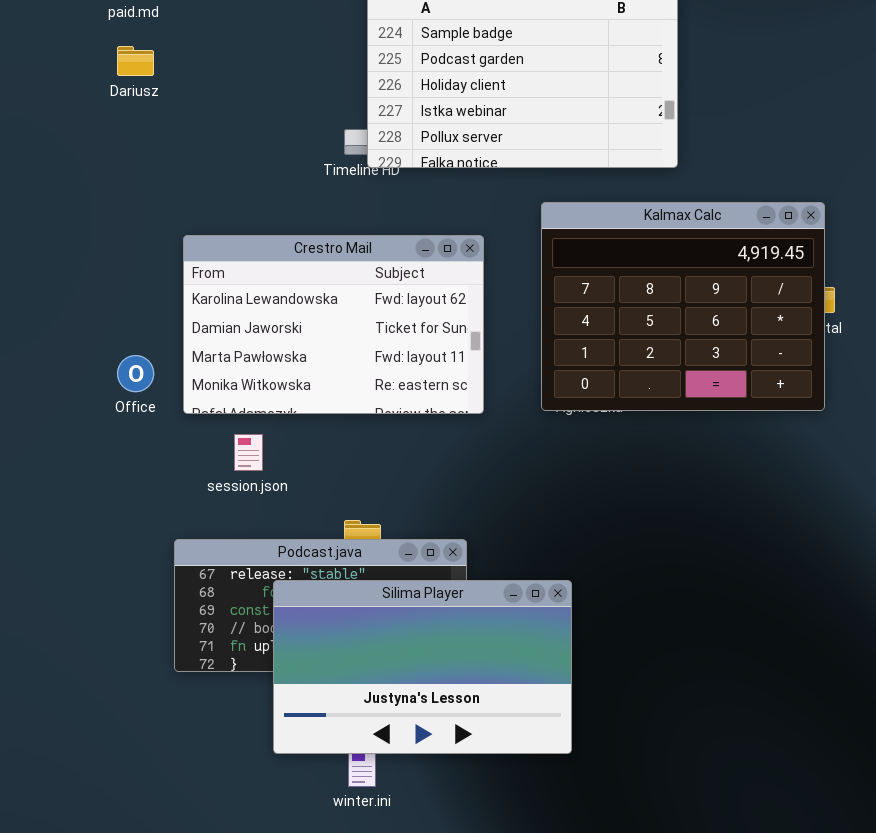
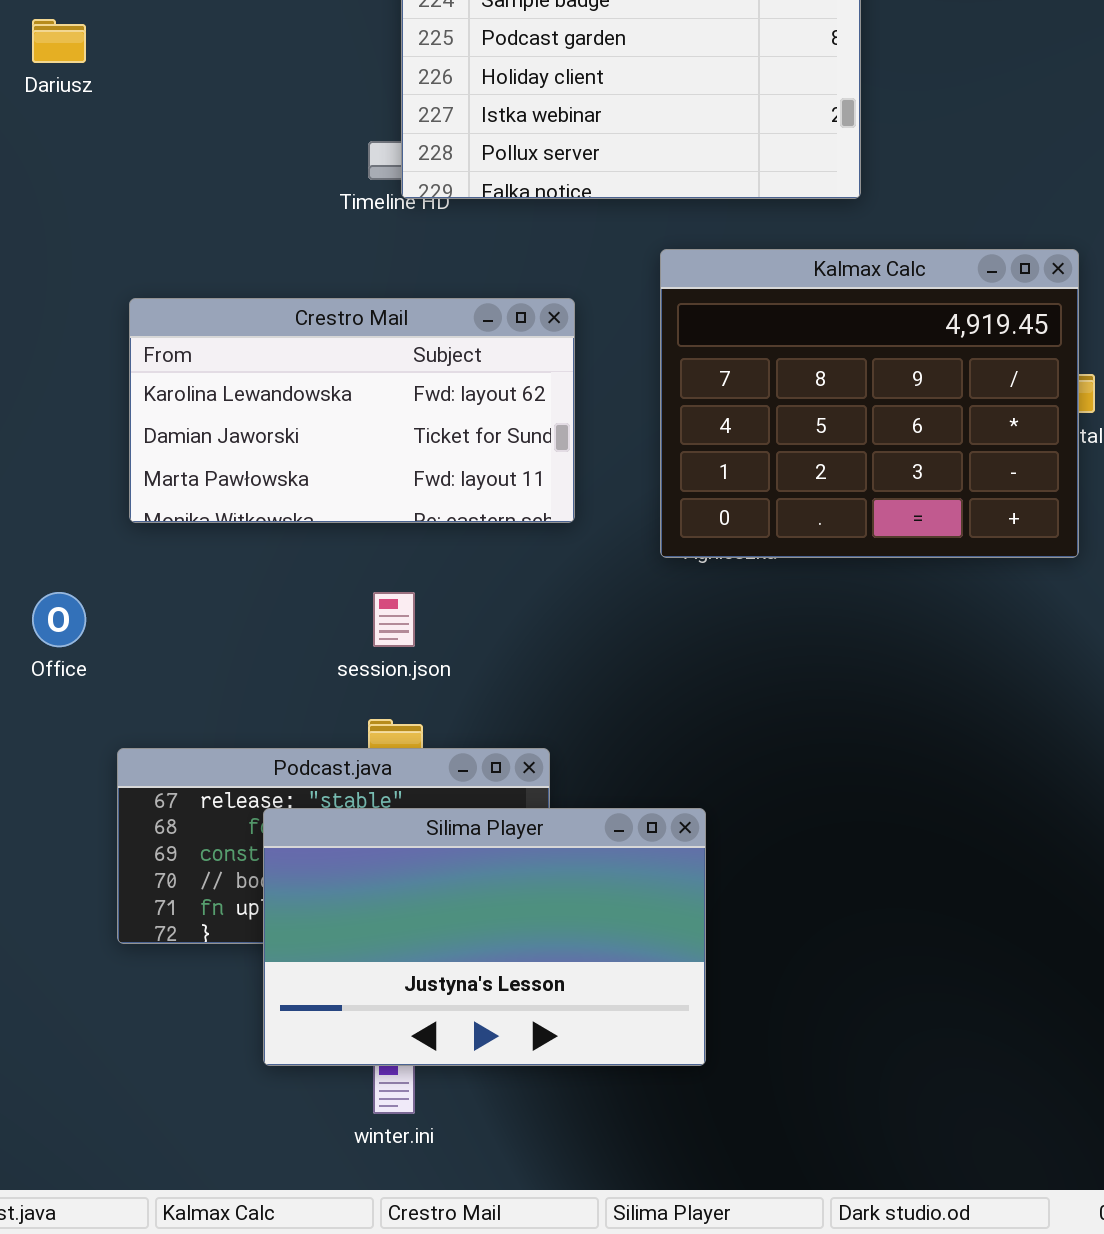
Crestro Mail: [183,235,484,414] -> [129,298,575,523], resized
Office: [117,355,154,392] -> [32,592,86,647], moved
session.json: [234,434,263,471] -> [373,592,415,647], moved

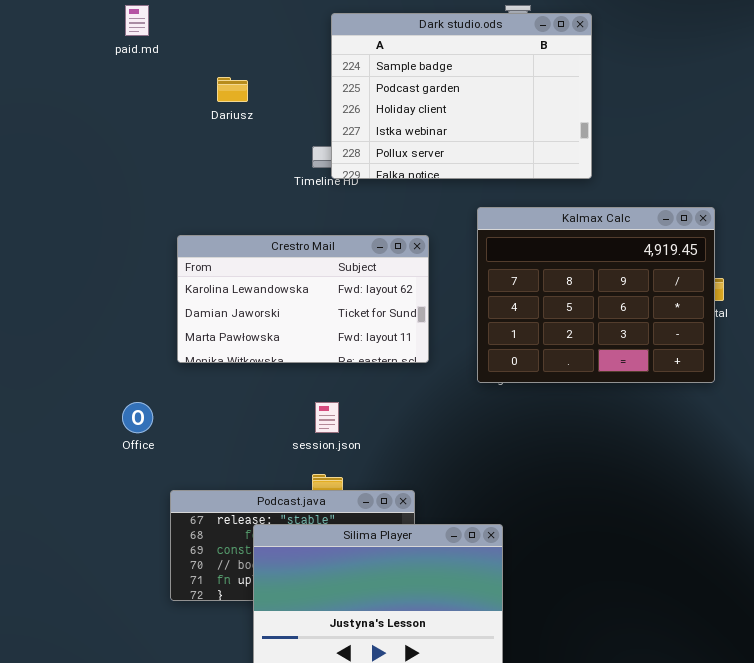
Dariusz: [32,19,86,63] -> [217,77,248,102], moved

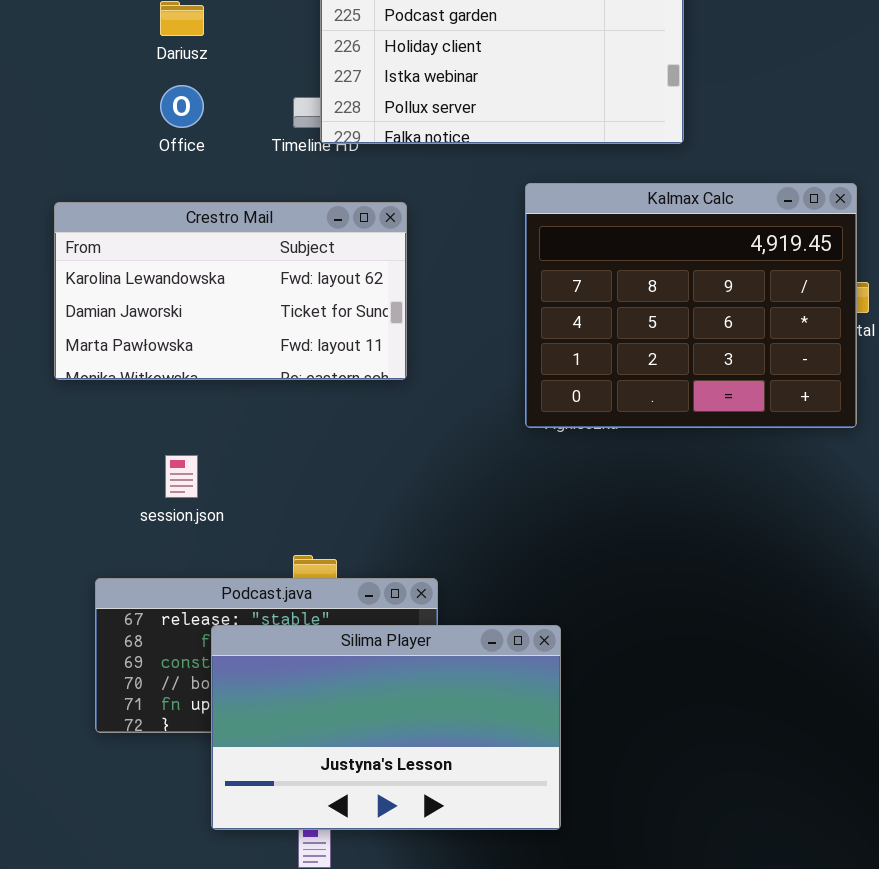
Crestro Mail: [177,235,429,363] -> [54,202,407,380], moved
Office: [122,402,153,433] -> [160,85,204,128], moved
session.json: [315,402,339,433] -> [165,455,198,498], moved

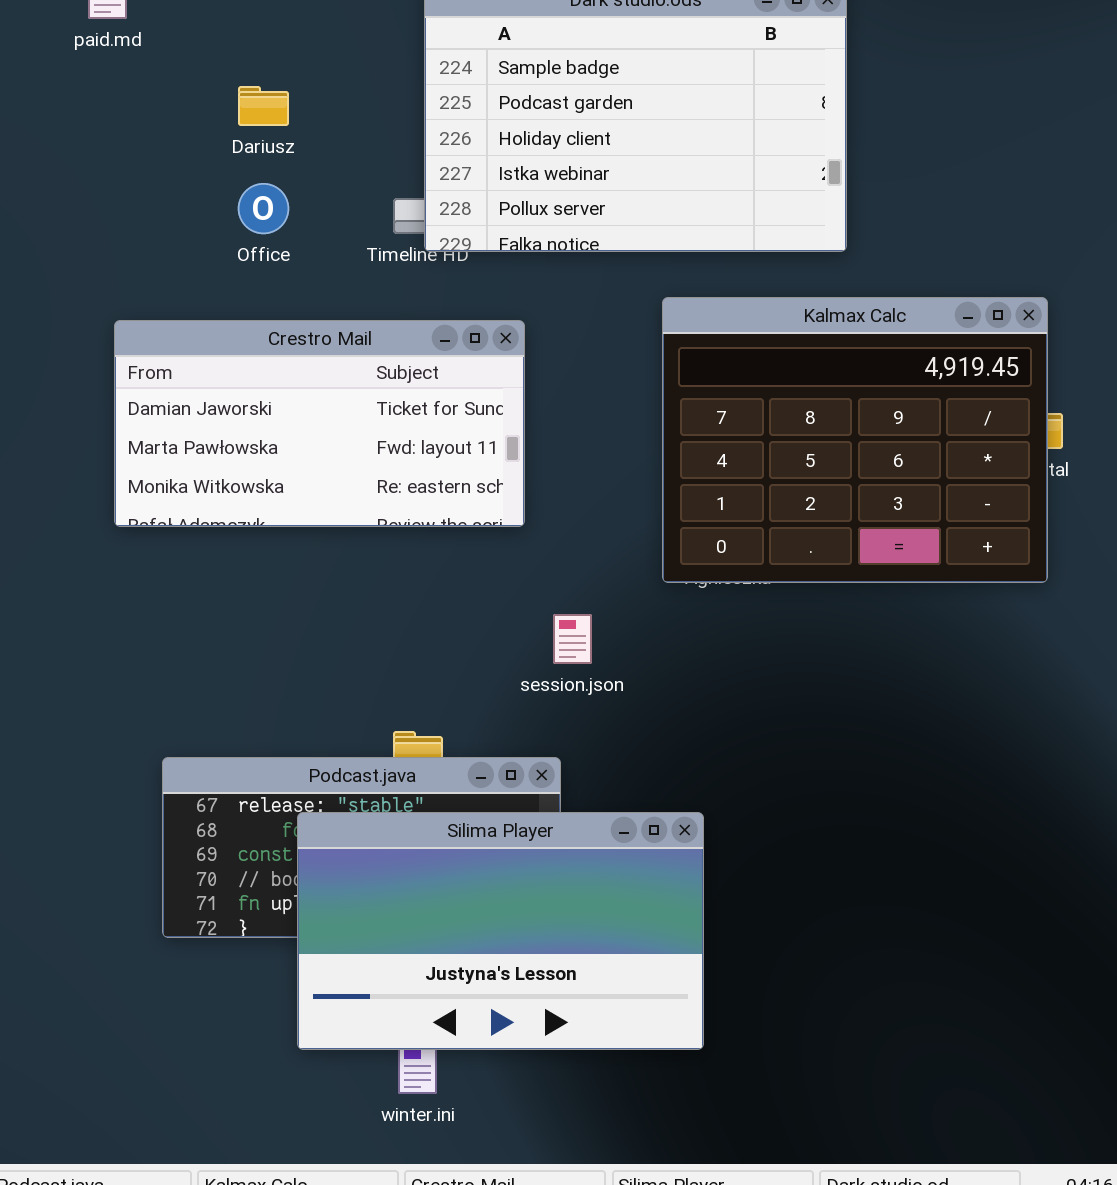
Crestro Mail: [54,202,407,380] -> [114,320,525,527], scrolled down 1 row
session.json: [165,455,198,498] -> [553,614,592,664], moved

